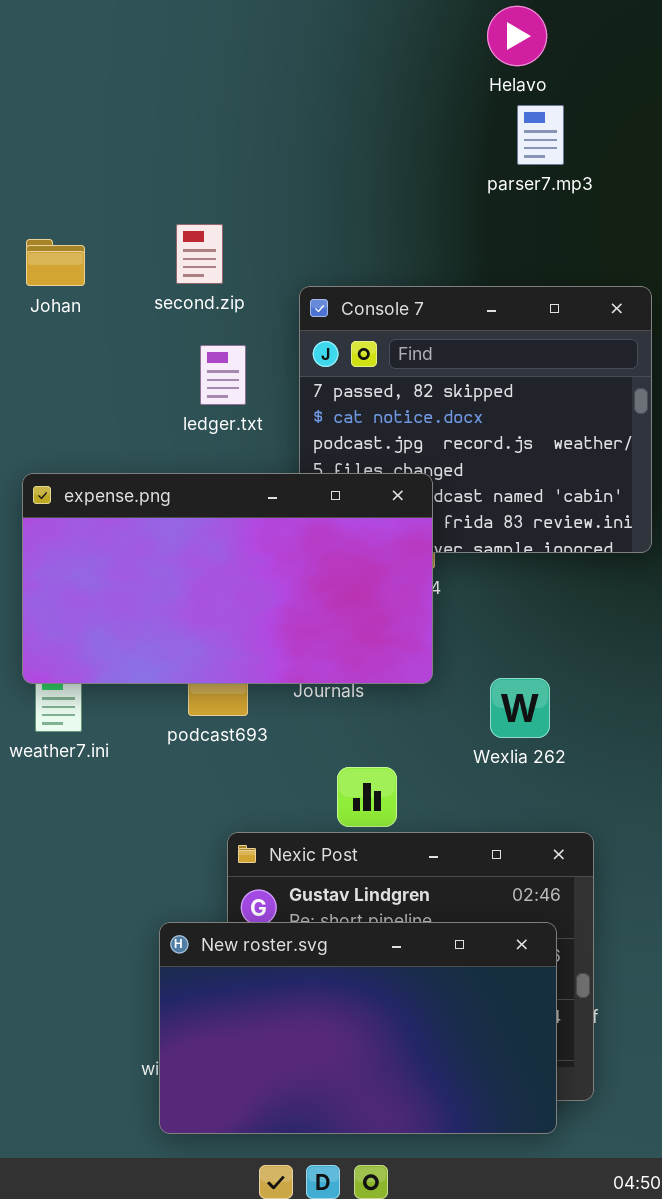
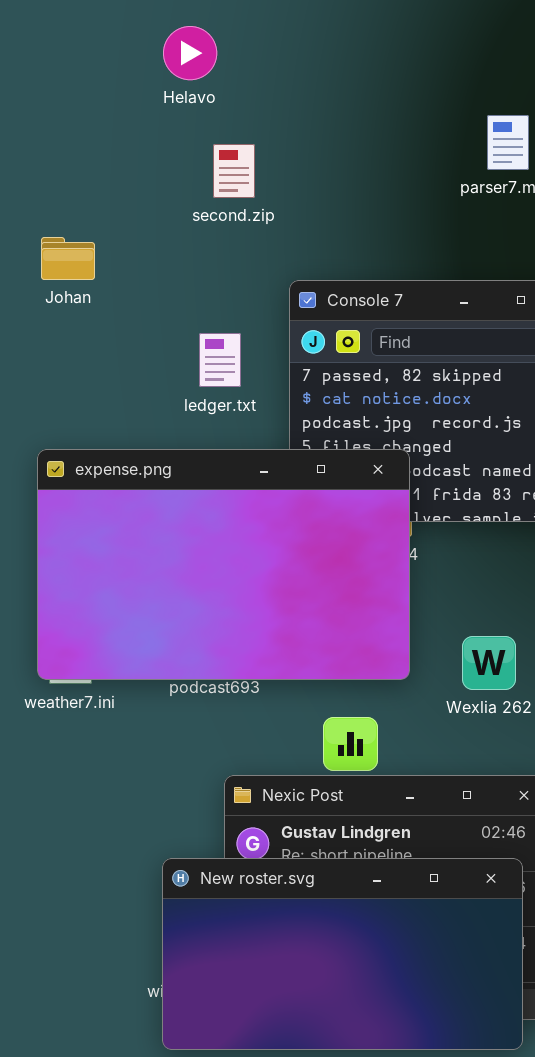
Helavo: [487,6,547,66] -> [163,26,217,80], moved
second.zip: [176,224,223,284] -> [213,144,255,198], moved
expense.png: [22,473,433,684] -> [37,449,410,680], resized

